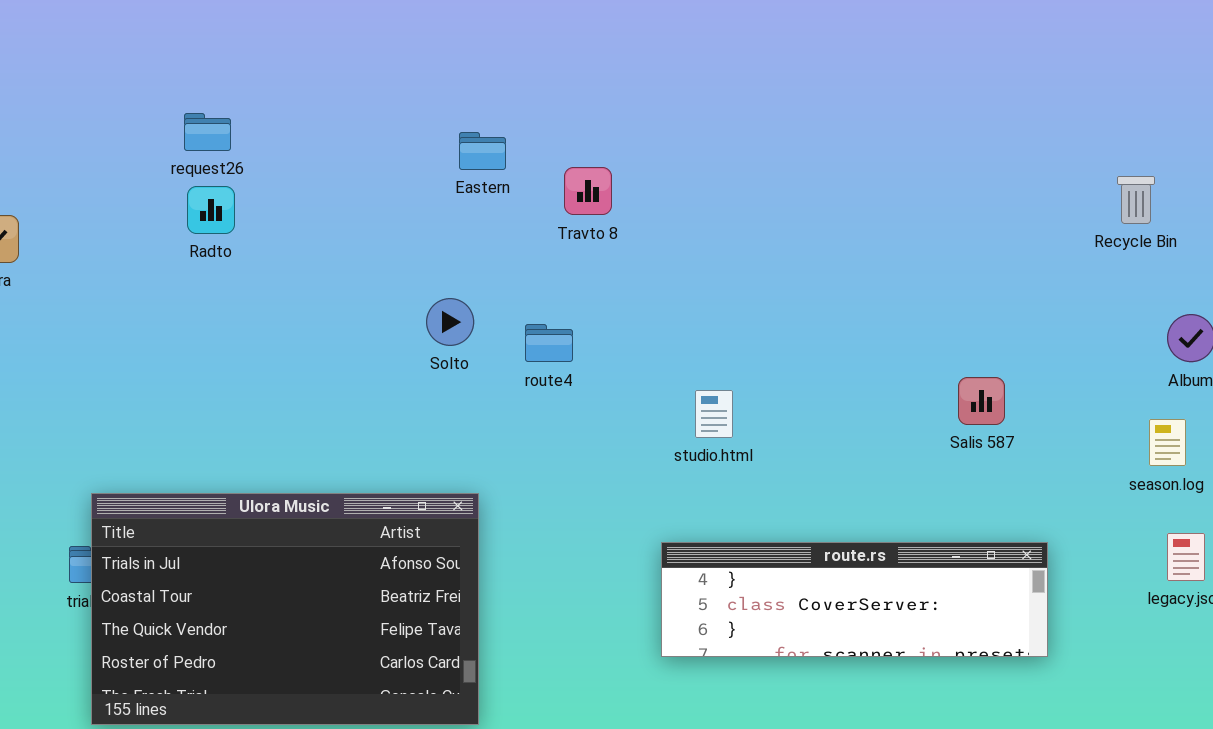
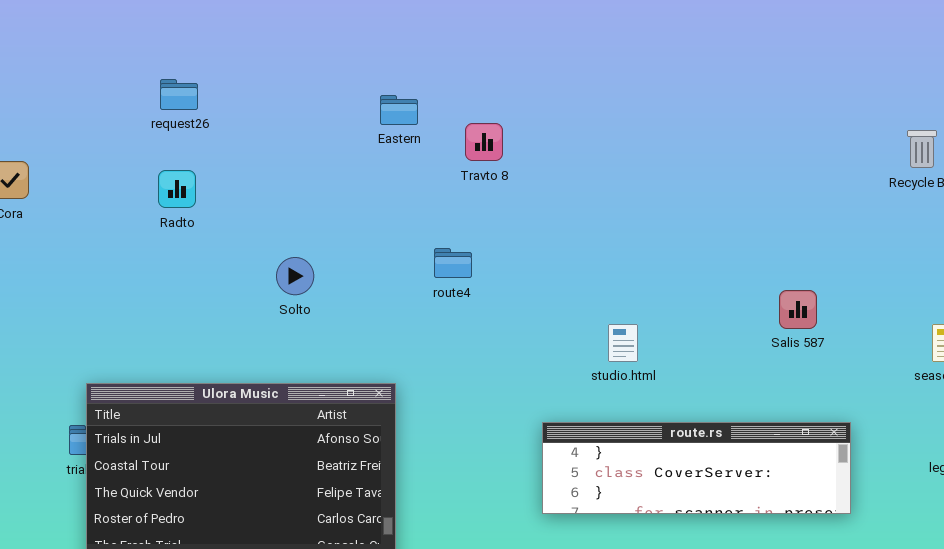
Radto: [187,186,235,234] -> [158,170,196,208], moved
Solto: [426,298,474,346] -> [276,257,314,295], moved
studio.html: [695,390,733,438] -> [608,324,638,362], moved

